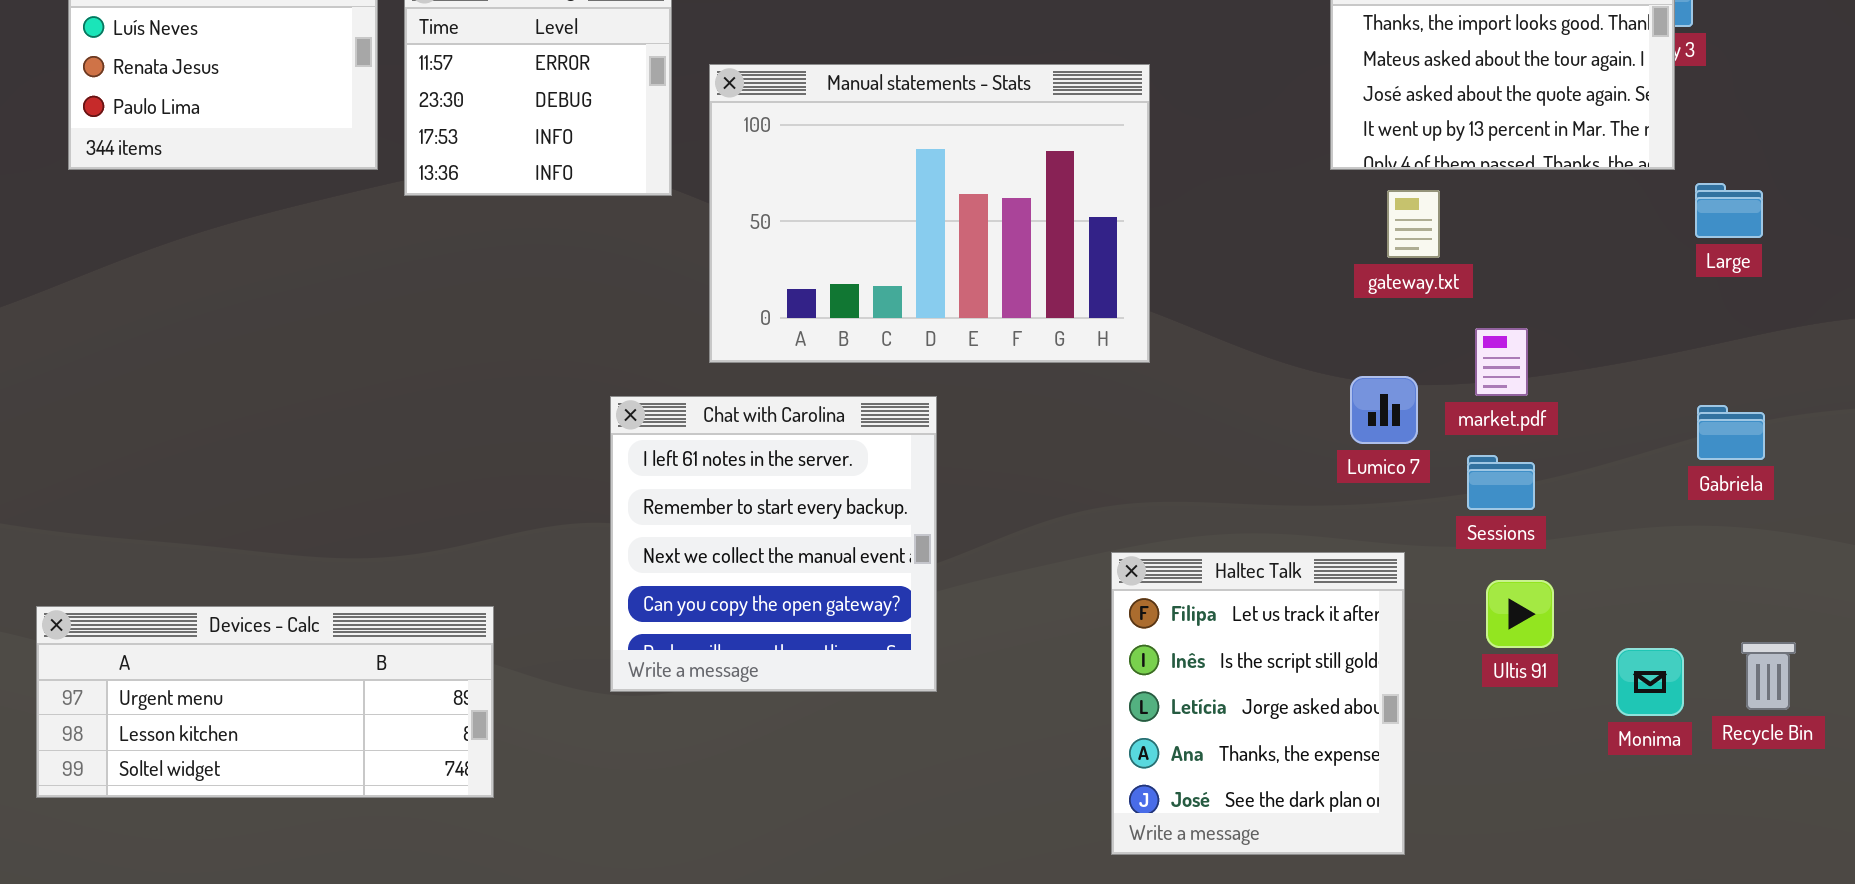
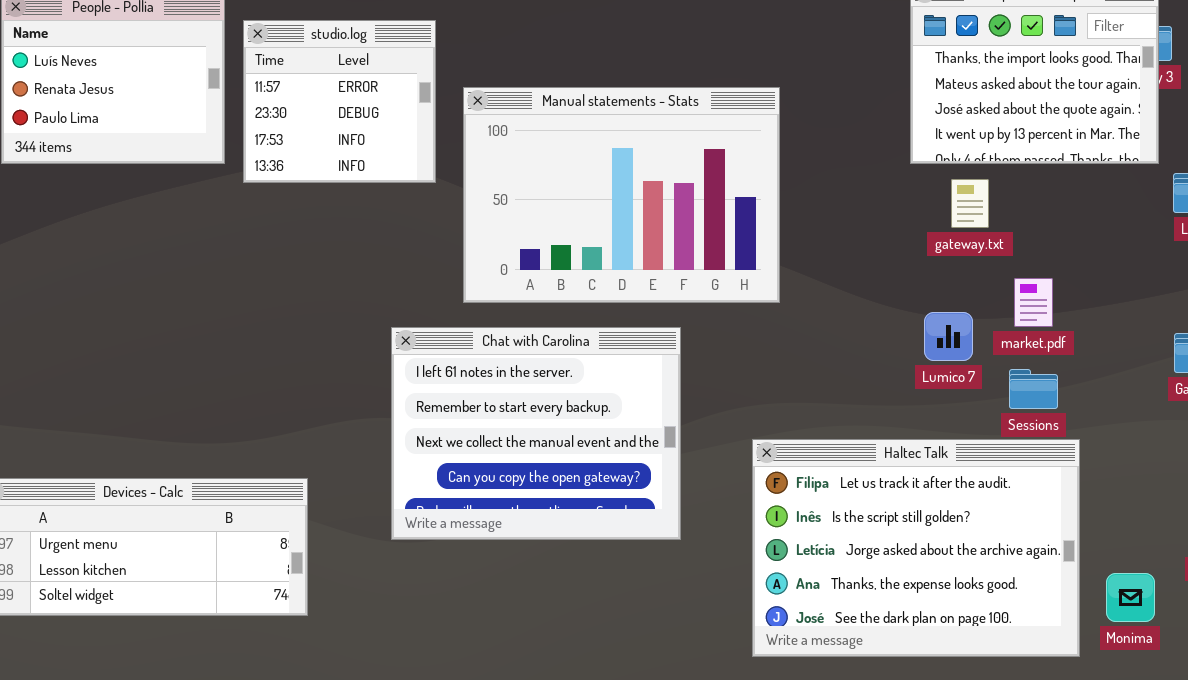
Chat with Carolina: [610,396,937,692] -> [391,327,681,540], resized
Haltec Talk: [1111,552,1405,855] -> [752,439,1080,657], resized
Monima: [1616,648,1684,716] -> [1106,573,1155,622], moved

